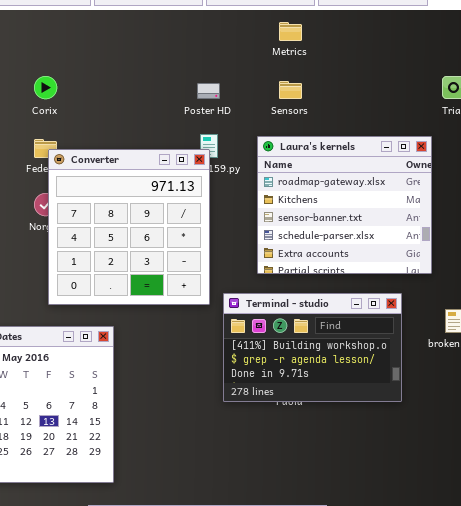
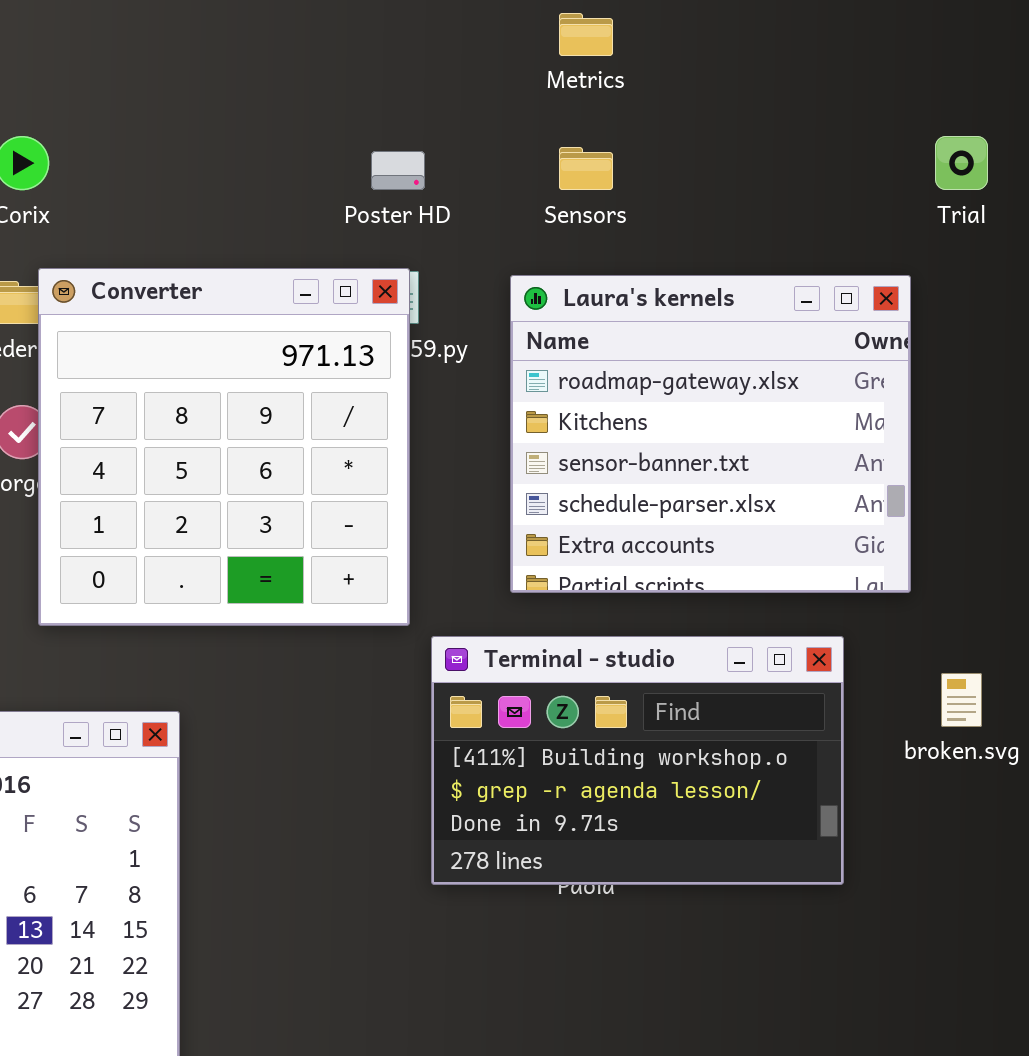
Converter: [48,149,210,305] -> [38,268,410,626], moved

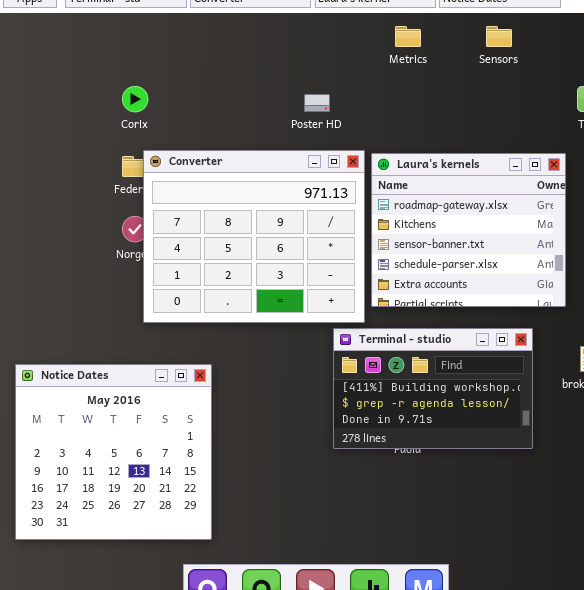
Sensors: [559,147,613,190] -> [486,26,512,47], moved
Converter: [38,268,410,626] -> [143,150,365,323], resized

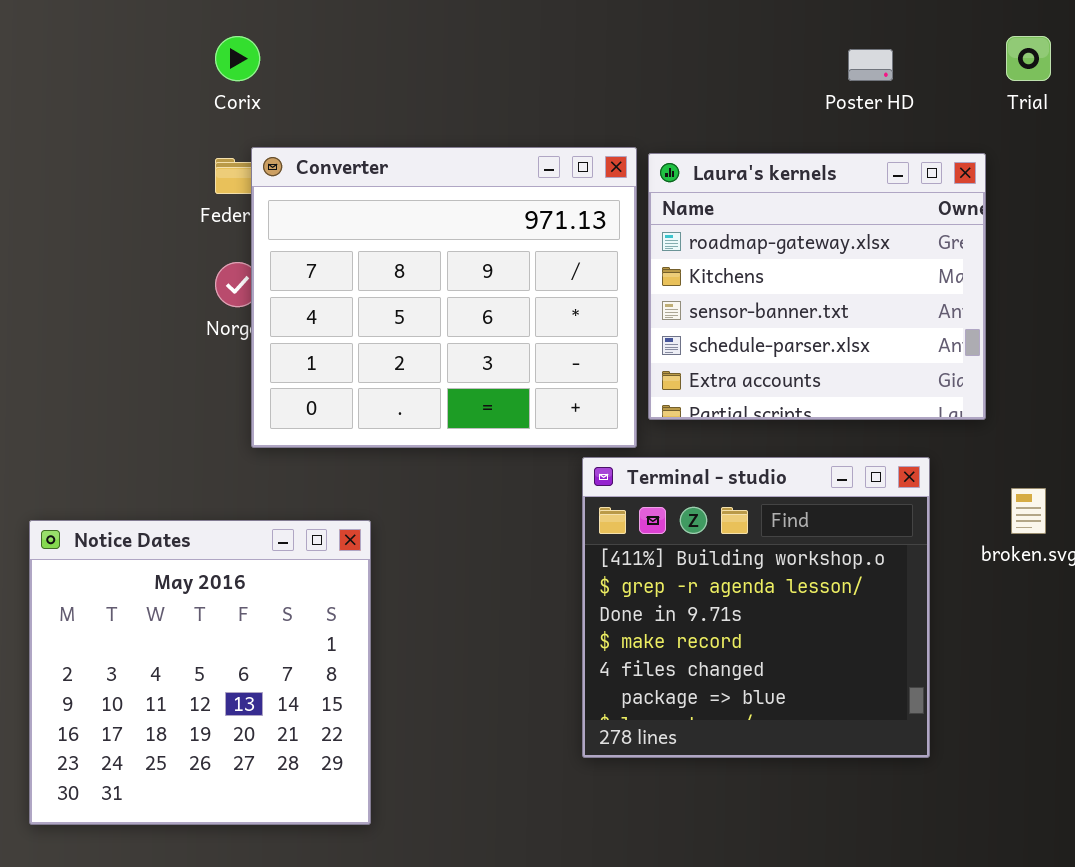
Poster HD: [304,94,330,112] -> [848,49,893,81], moved
Terminal - studio: [333,328,533,449] -> [582,457,930,758], resized

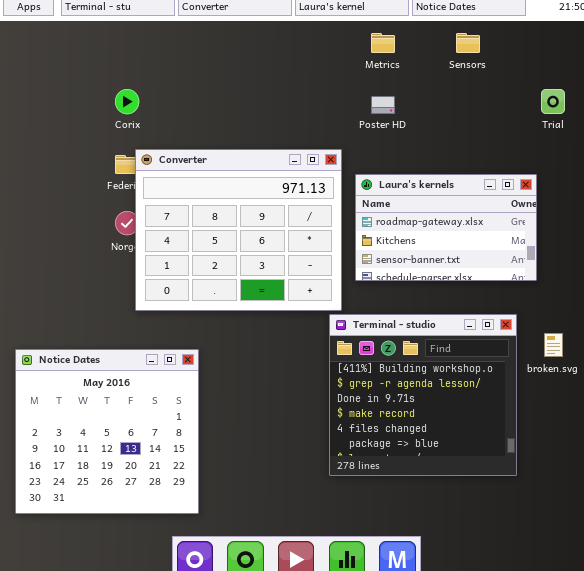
Poster HD: [848,49,893,81] -> [371,96,395,114], moved
Laura's kernels: [648,153,986,420] -> [355,174,537,281], moved, resized
Terminal - studio: [582,457,930,758] -> [329,314,517,476], moved

